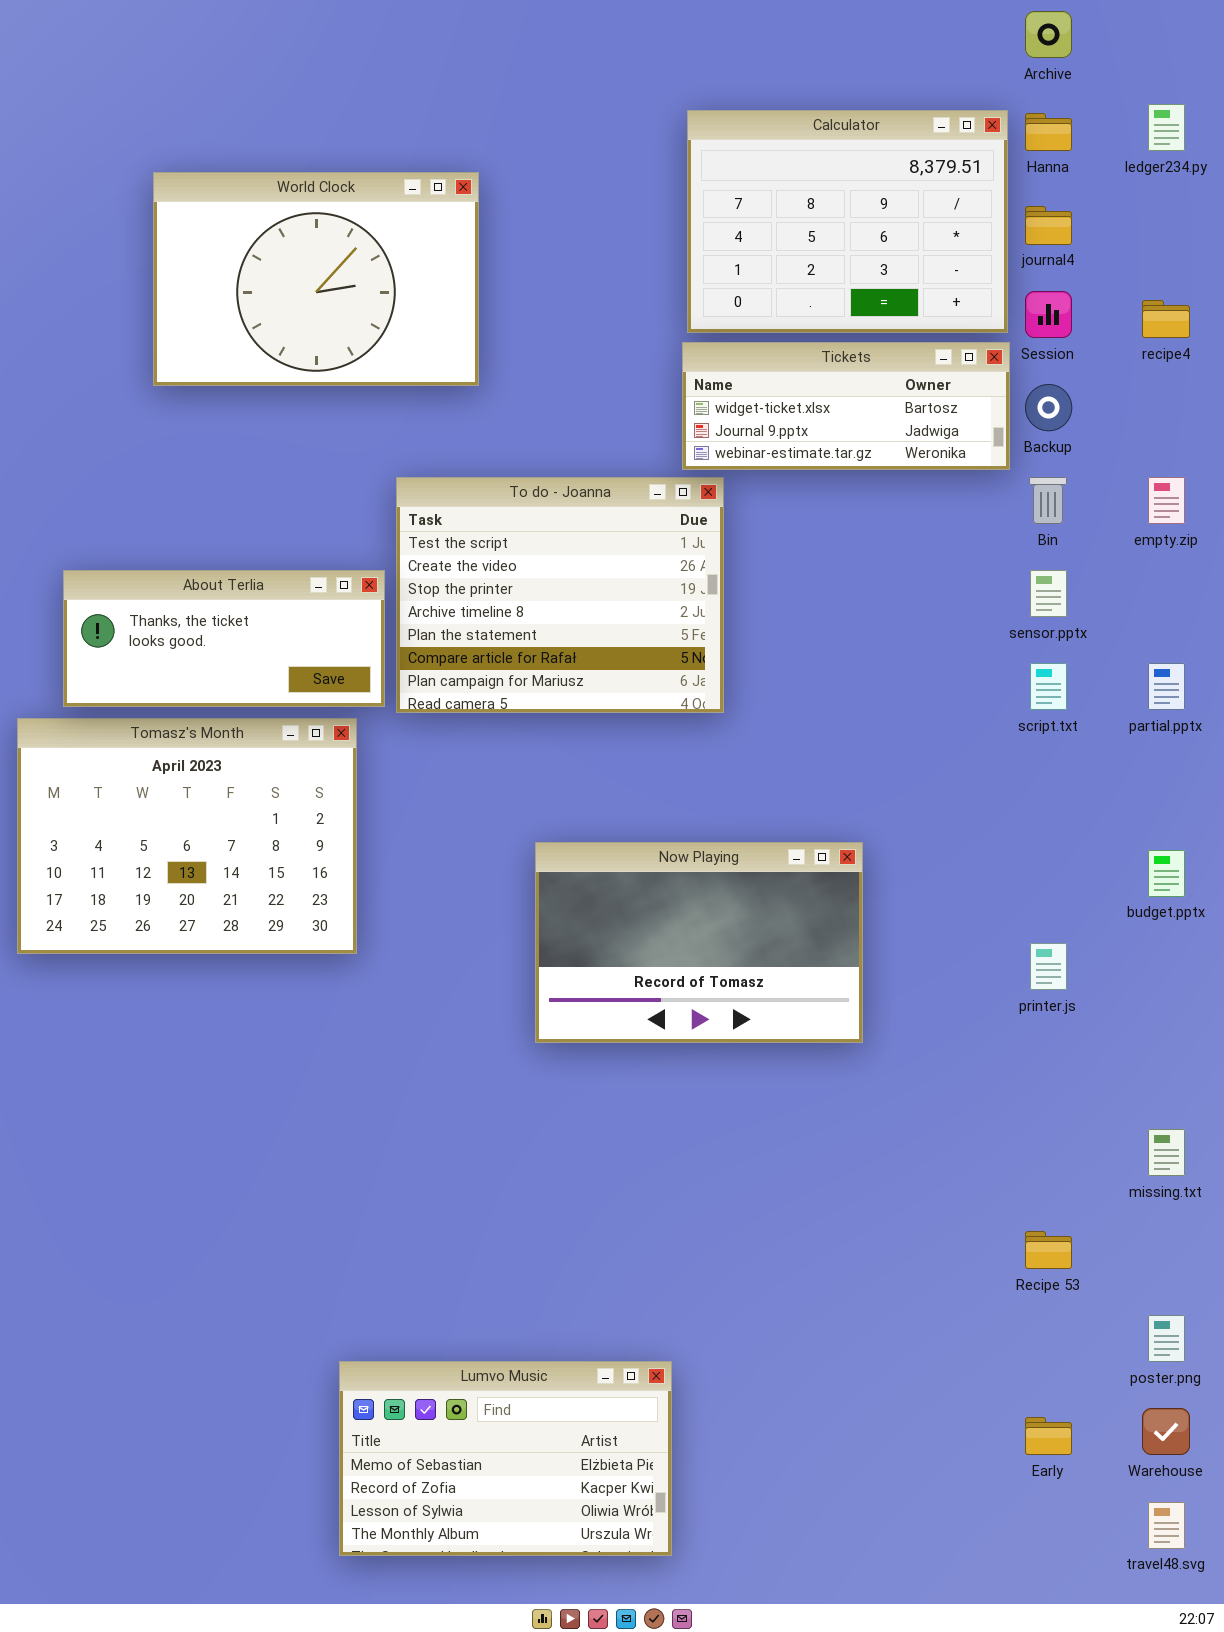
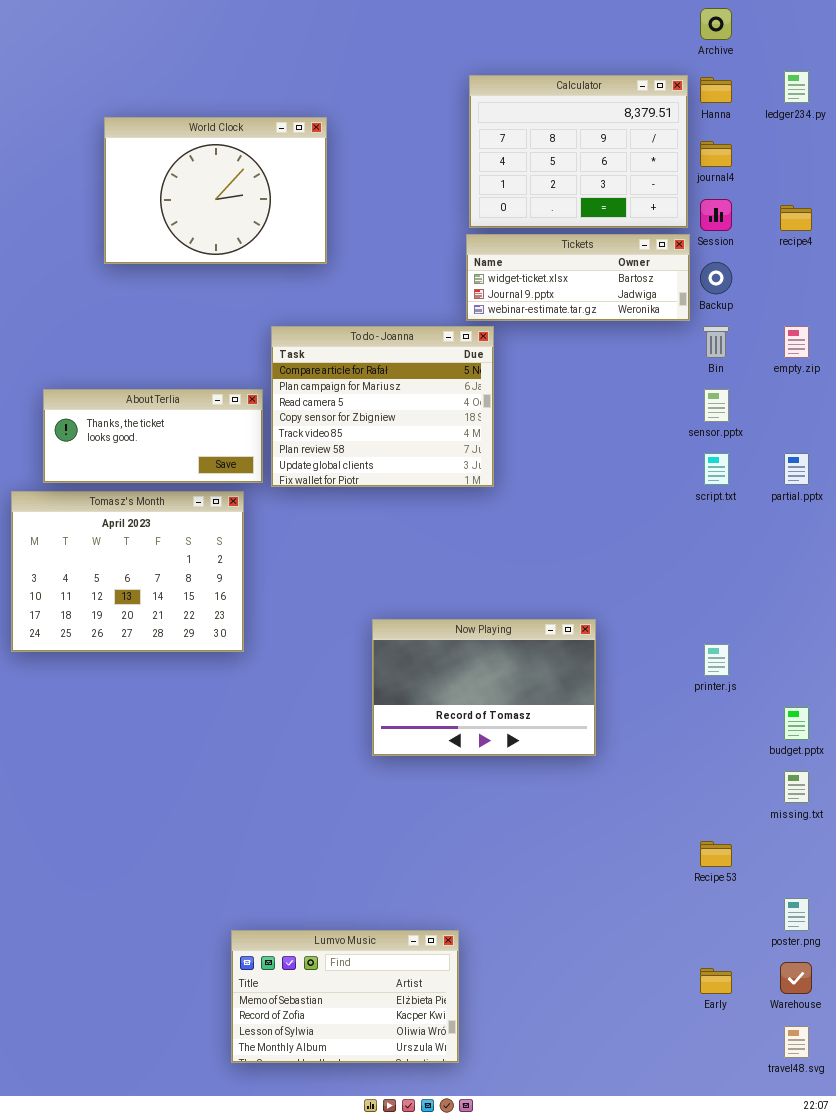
To do - Joanna: [396,477,724,713] -> [271,326,494,487], scrolled down 5 rows
Now Playing: [535,842,863,1043] -> [372,619,596,756], moved
budget.pptx: [1148,850,1185,897] -> [784,707,809,740], moved

